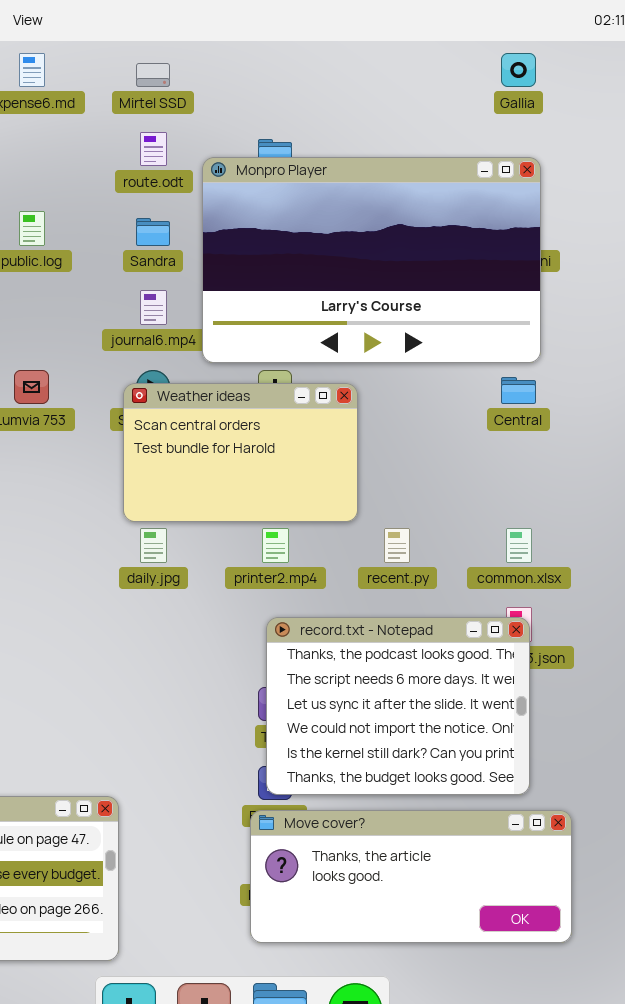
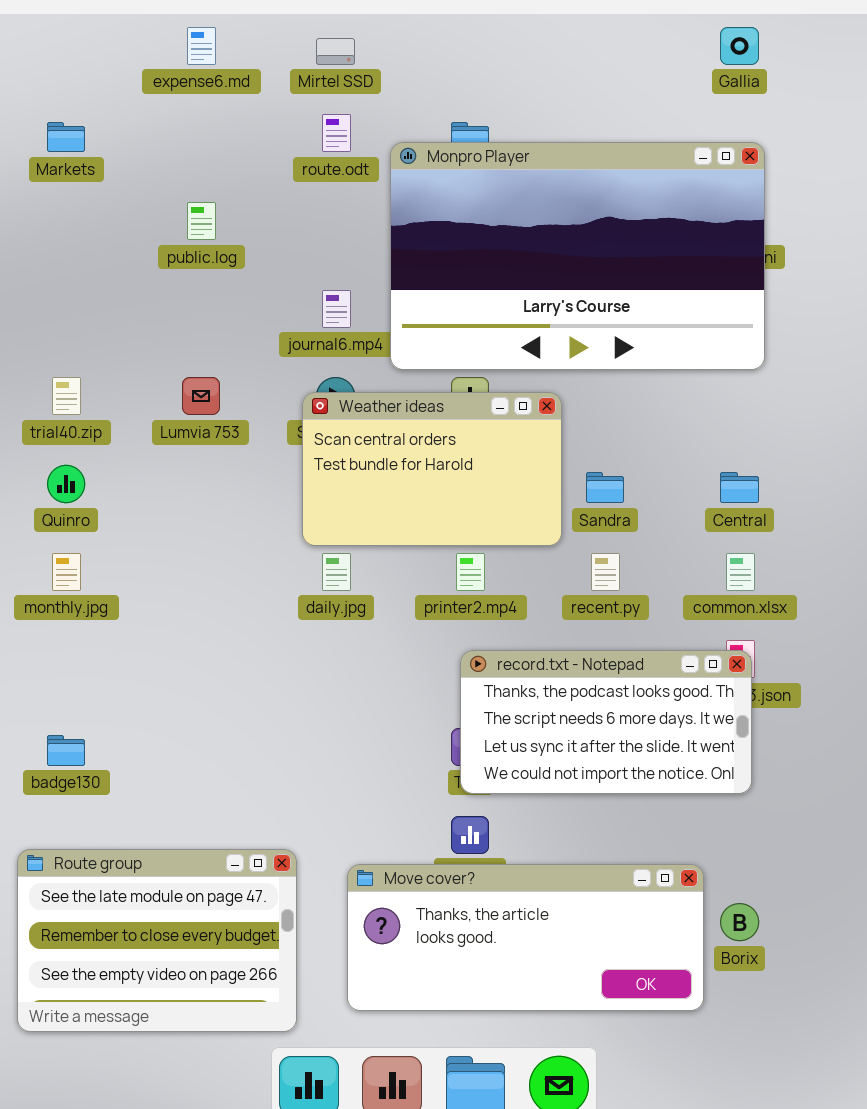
Sandra: [136,218,170,246] -> [586,472,624,503], moved
Central: [501,377,536,404] -> [720,472,759,503], moved
record.txt - Notepad: [266,617,530,795] -> [460,650,752,794], resized
Move cover?: [250,810,572,943] -> [347,864,704,1011], moved

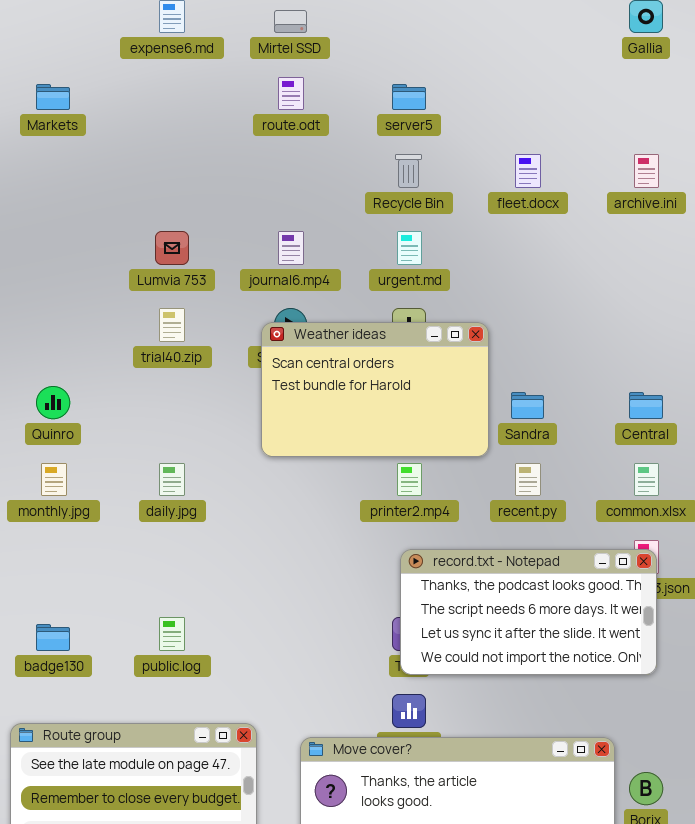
Monpro Player: [390,142,765,370] -> none, closed
public.log: [187,202,216,240] -> [159,617,185,651], moved
trial40.zip: [52,377,81,415] -> [159,308,185,342], moved
Lumvia 753: [182,377,220,415] -> [155,231,189,265], moved
daily.jpg: [322,553,351,591] -> [159,463,185,496], moved

